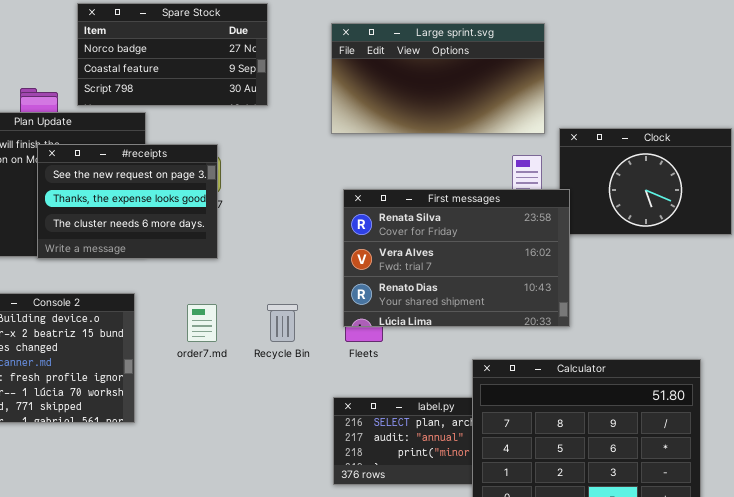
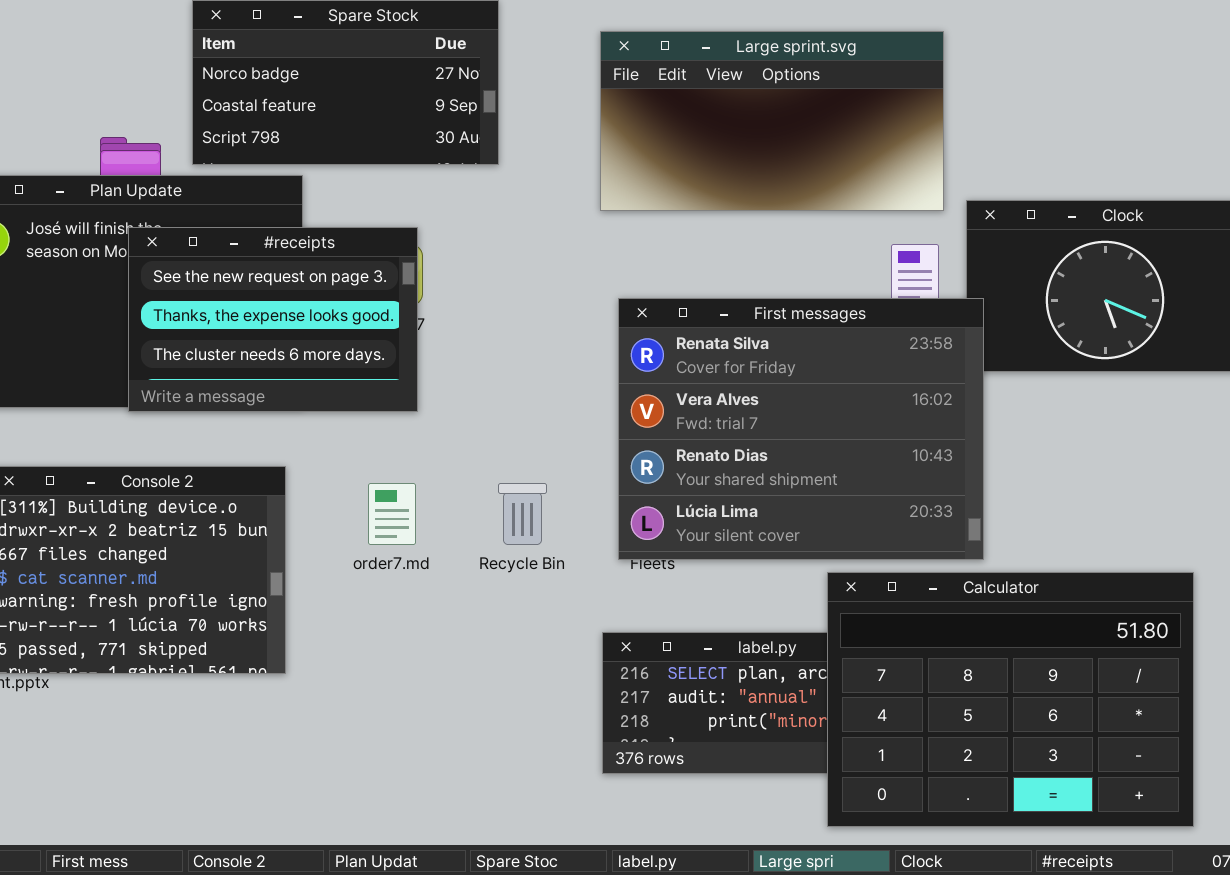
First messages: [343,189,570,327] -> [618,298,984,560], resized

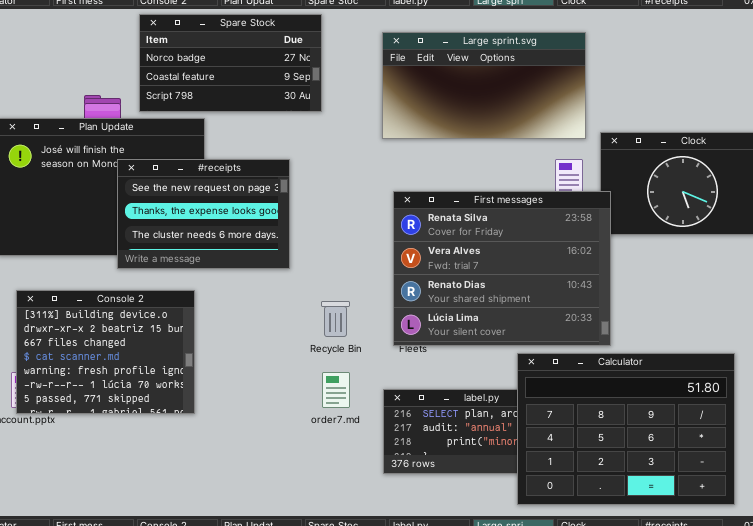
#receipts: [128,227,418,412] -> [117,159,290,269], moved
order7.md: [368,483,416,545] -> [322,372,350,408], moved

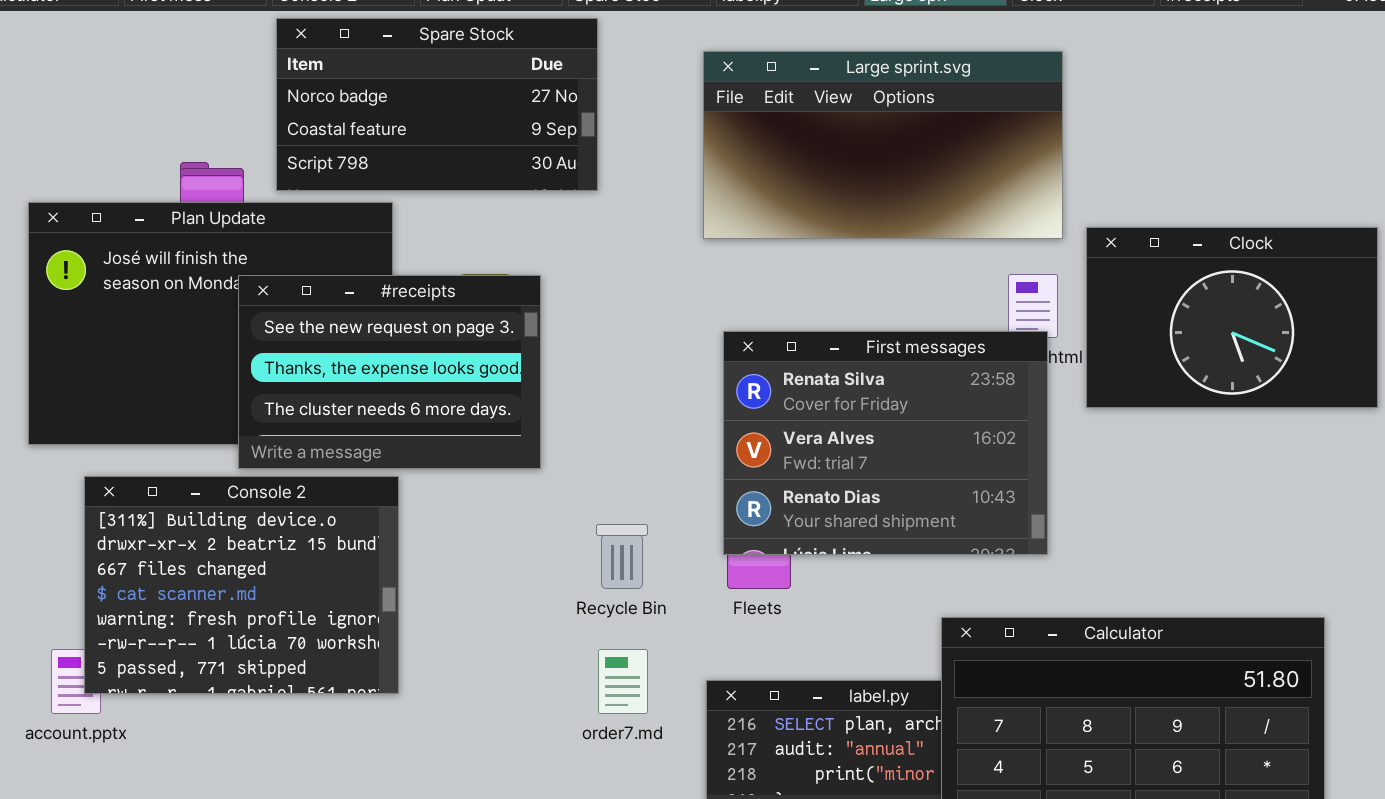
First messages: [393,191,611,346] -> [723,331,1048,555], resized
Console 2: [16,290,195,414] -> [84,476,399,694], moved

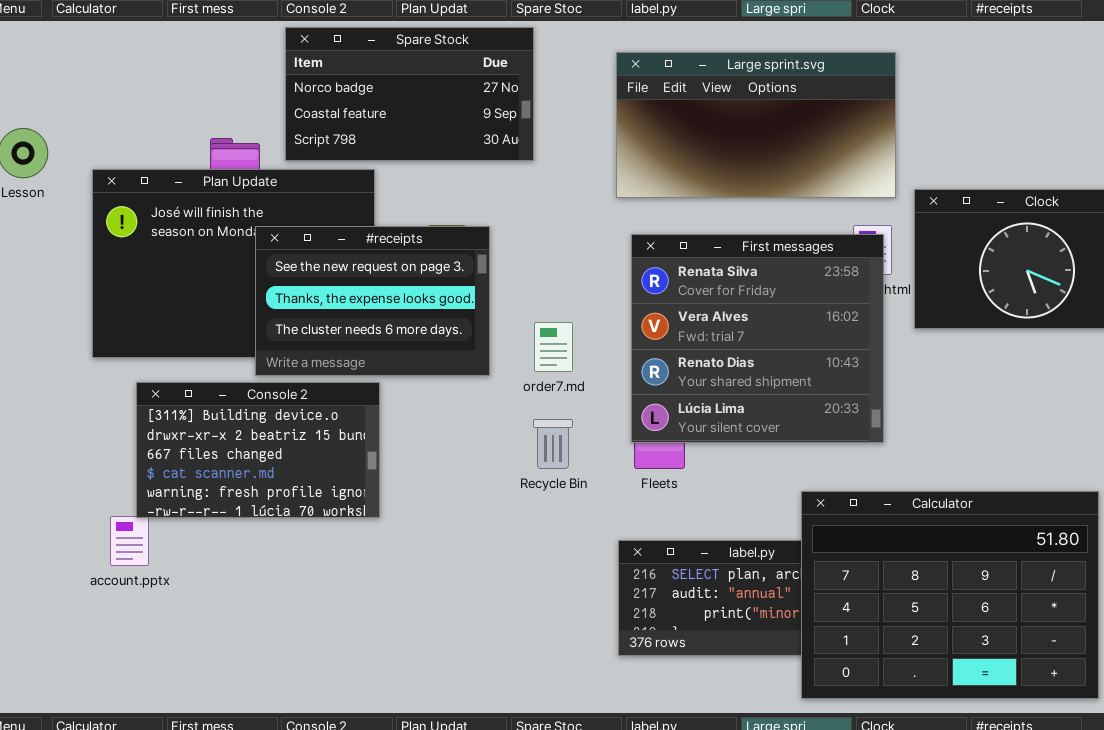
First messages: [723,331,1048,555] -> [631,234,884,443], resized
Console 2: [84,476,399,694] -> [136,382,380,518], resized
order7.md: [598,649,648,714] -> [534,322,573,372], moved

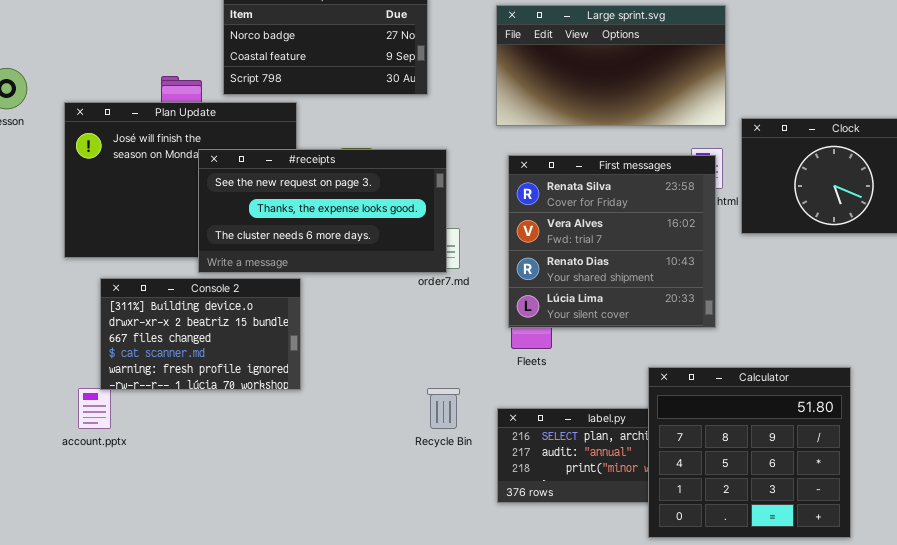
#receipts: [255,226,490,376] -> [198,149,447,273], resized
Recycle Bin: [533,419,573,469] -> [427,388,460,429], moved
Calculator: [801,491,1099,699] -> [648,367,851,538], resized

